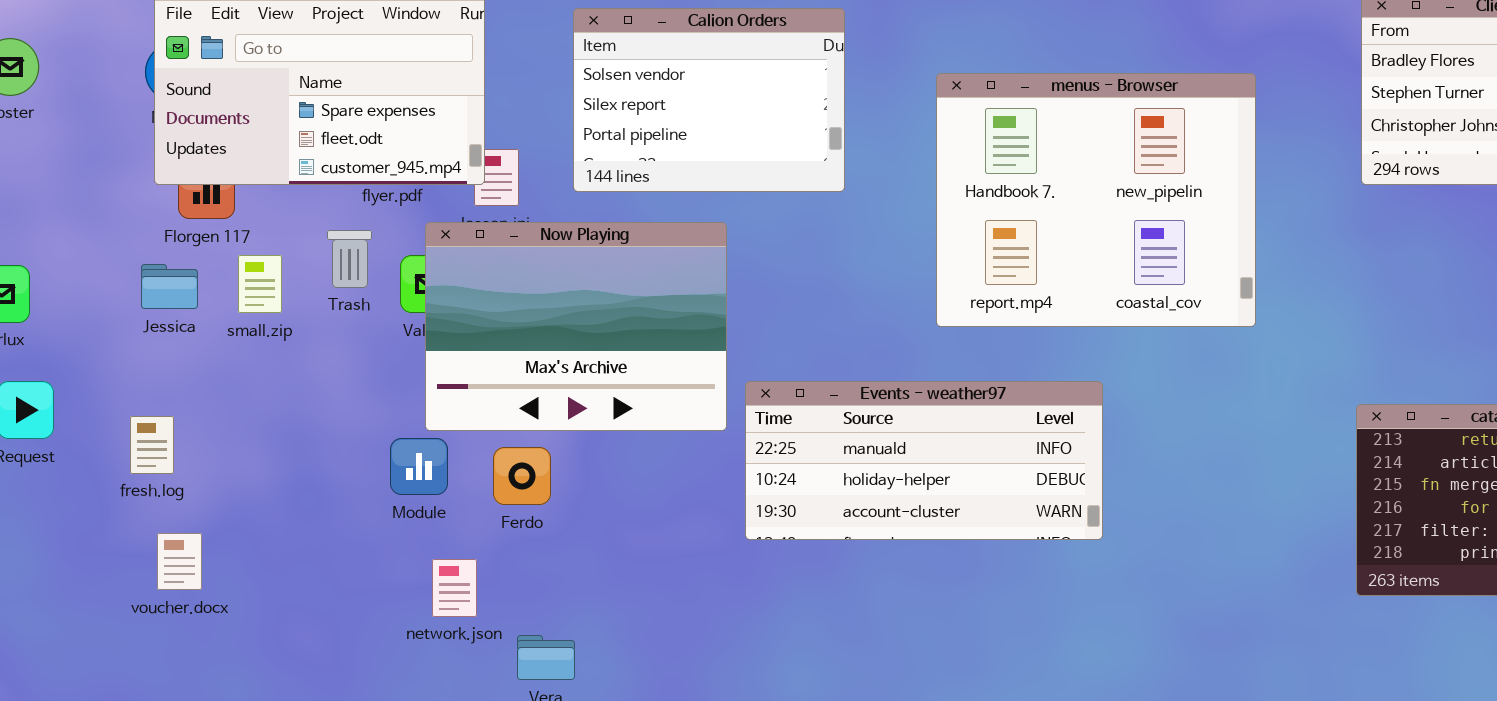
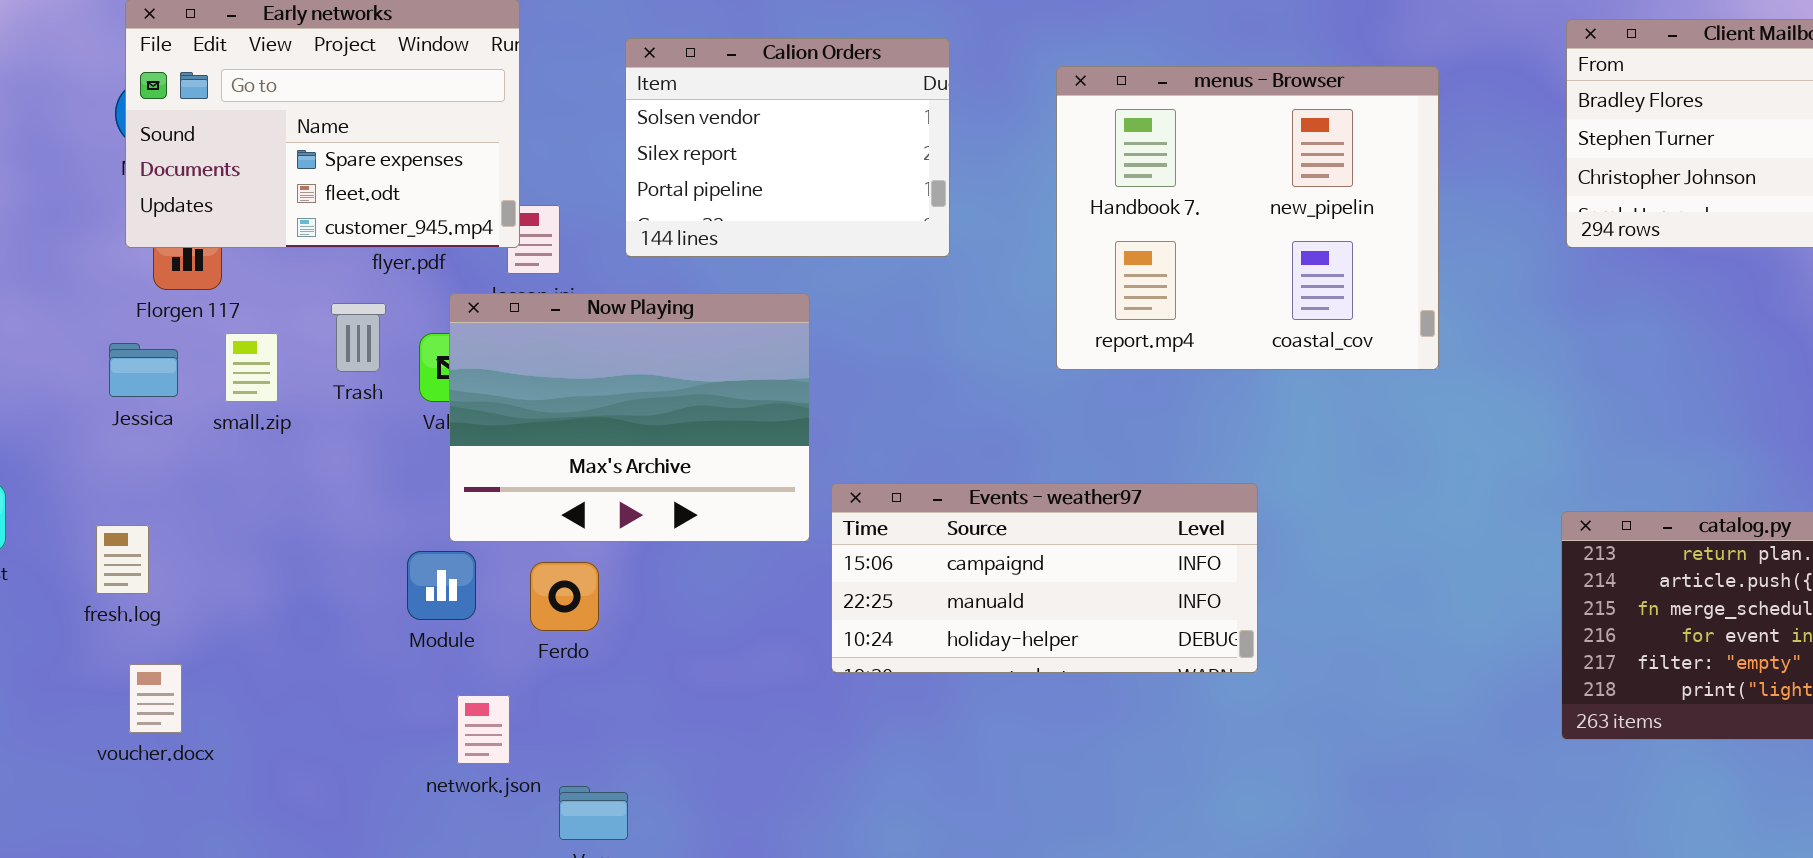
menus - Browser: [936,73,1256,327] -> [1056,66,1439,370], moved
Events - weather97: [745,381,1103,540] -> [831,483,1258,673], scrolled up 1 row

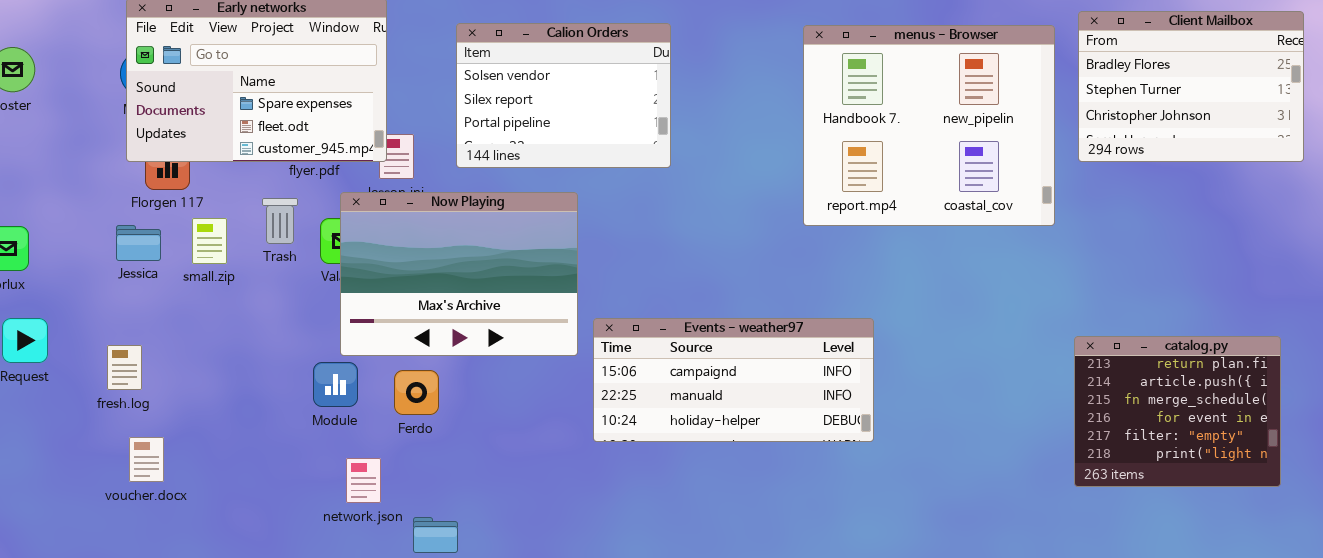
menus - Browser: [1056,66,1439,370] -> [803,25,1055,226], moved

